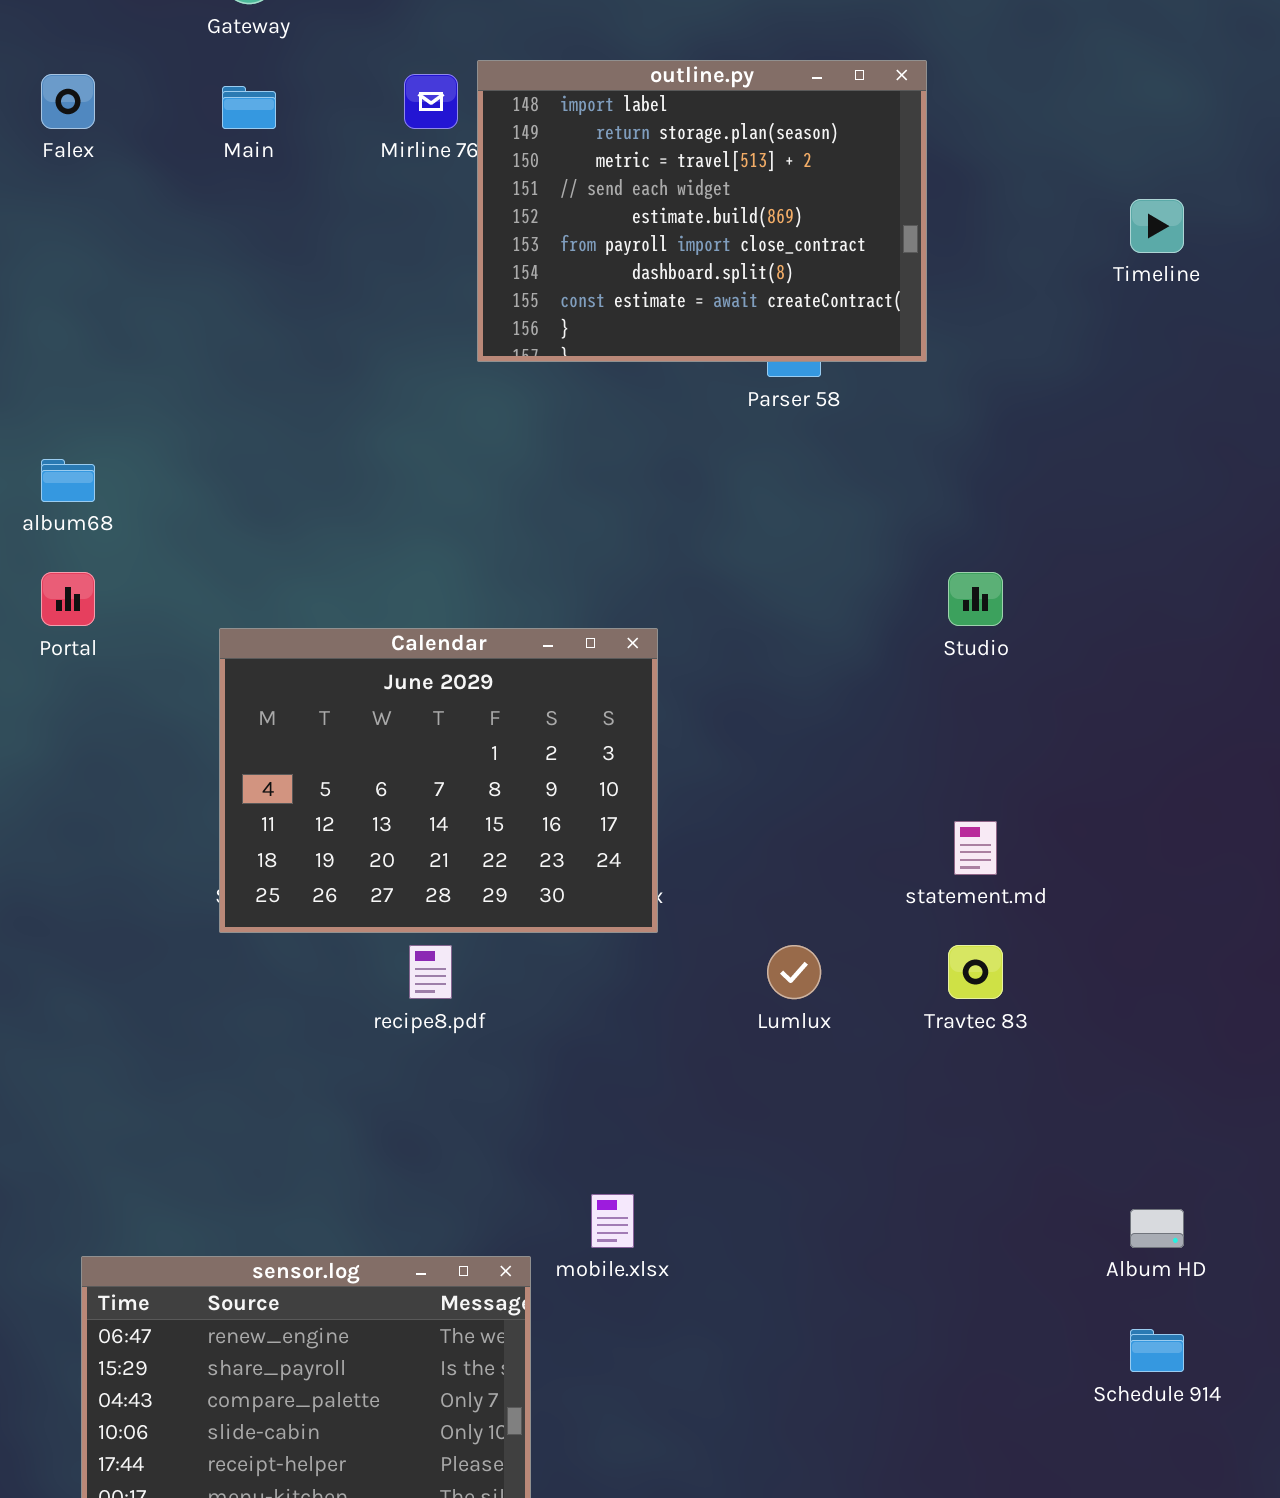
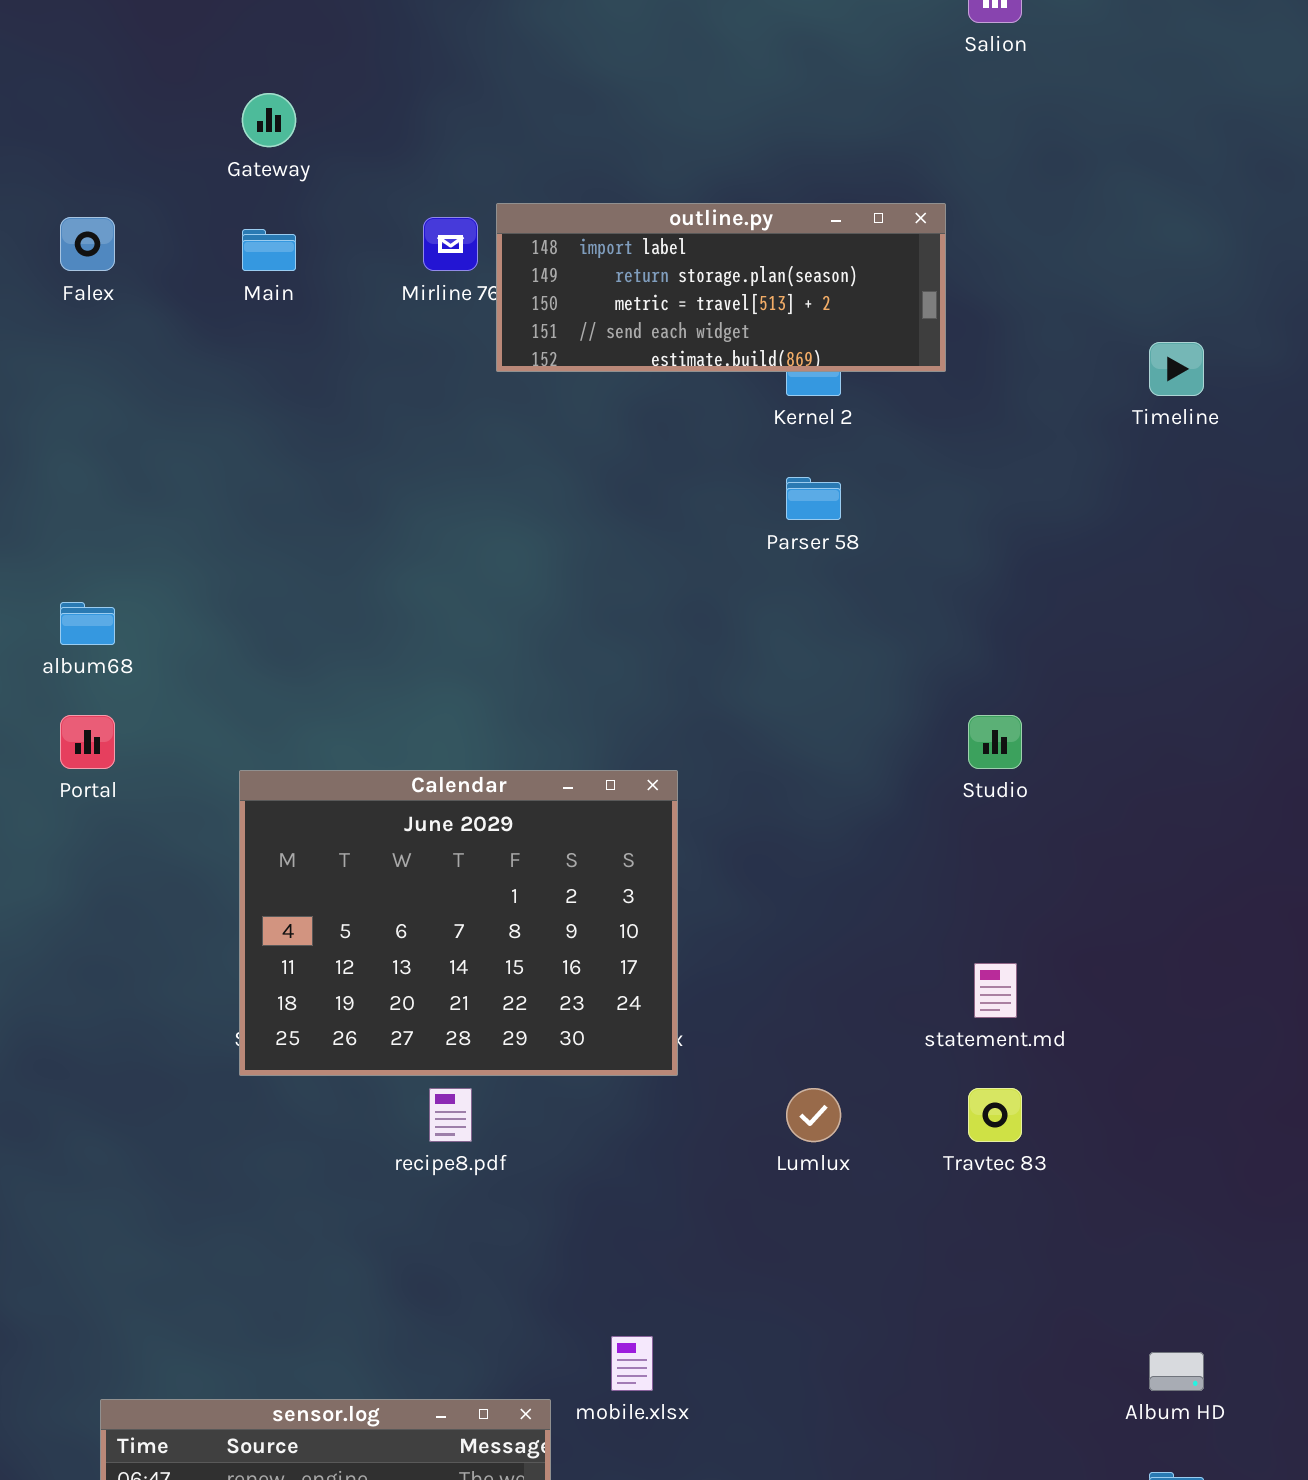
outline.py: [477,60,927,362] -> [496,203,946,372], resized

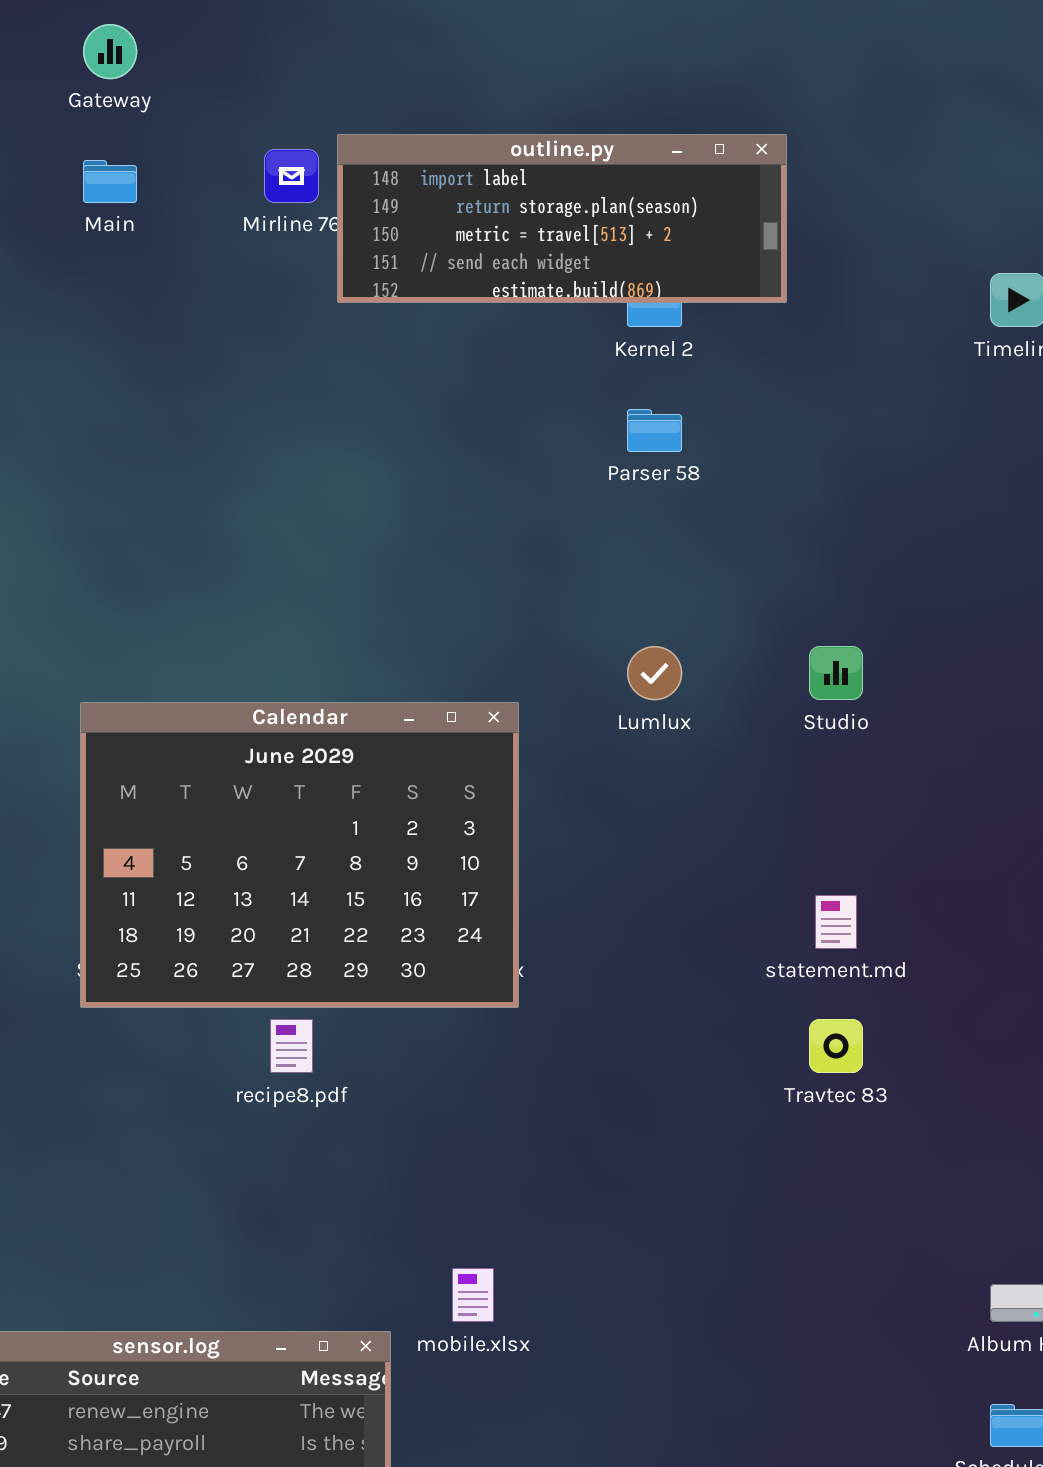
Lumlux: [786,1088,841,1142] -> [627,646,682,700], moved

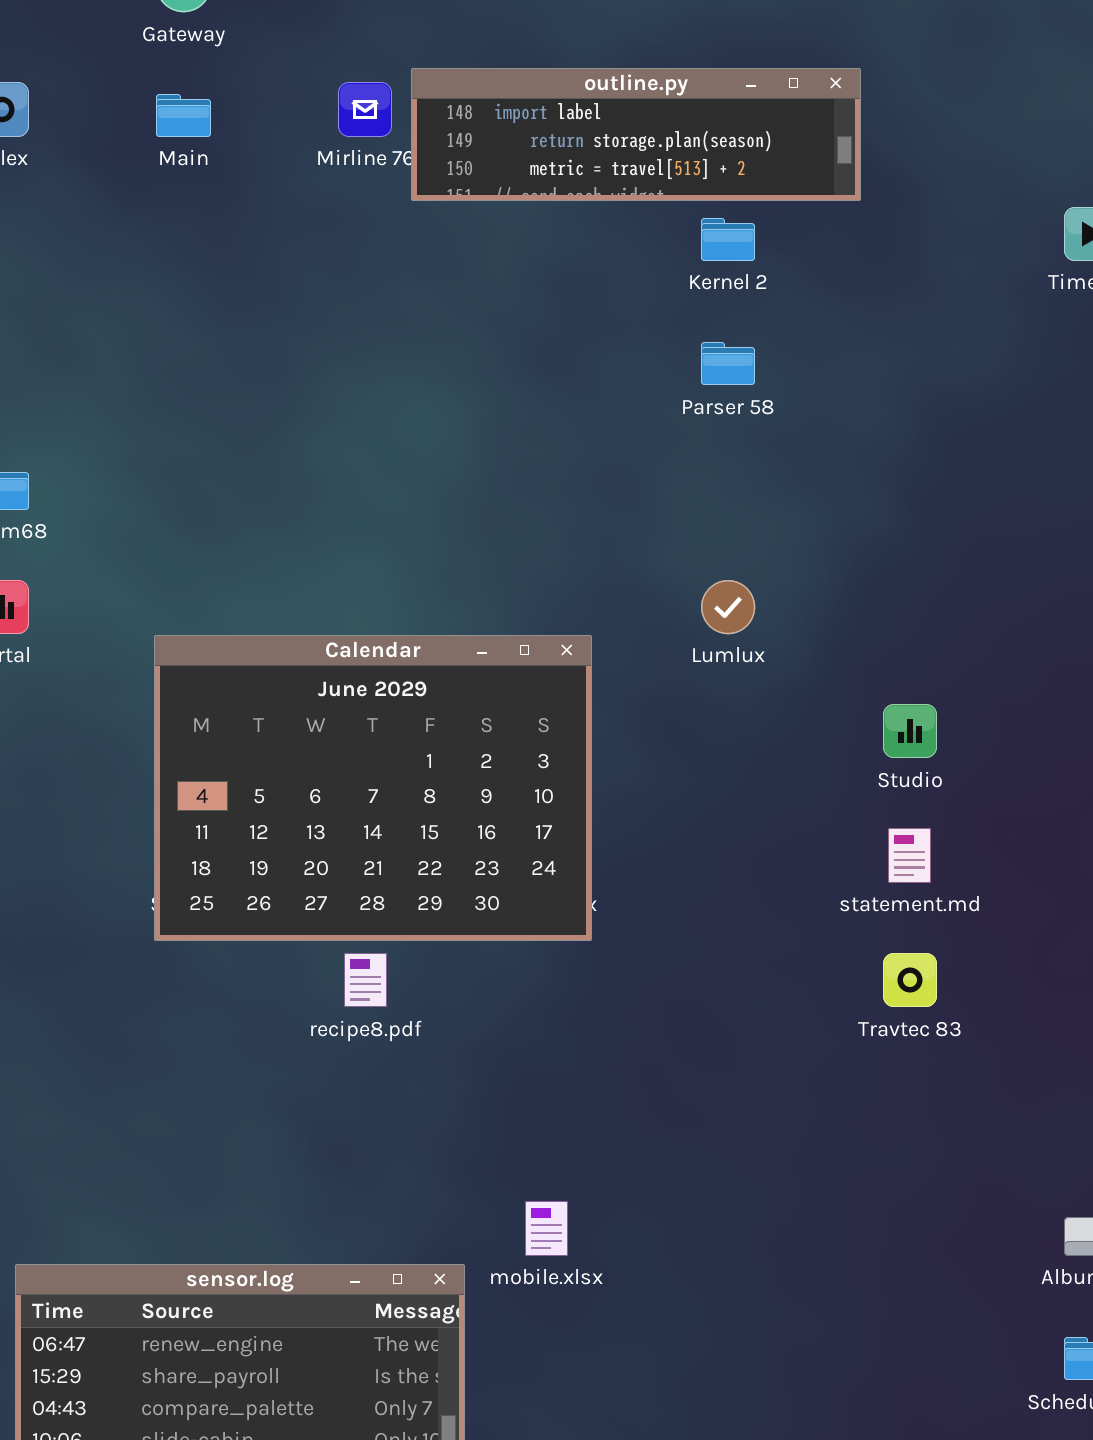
outline.py: [337,134,787,303] -> [411,68,861,201], resized
Studio: [809,646,863,700] -> [883,704,937,758], moved

